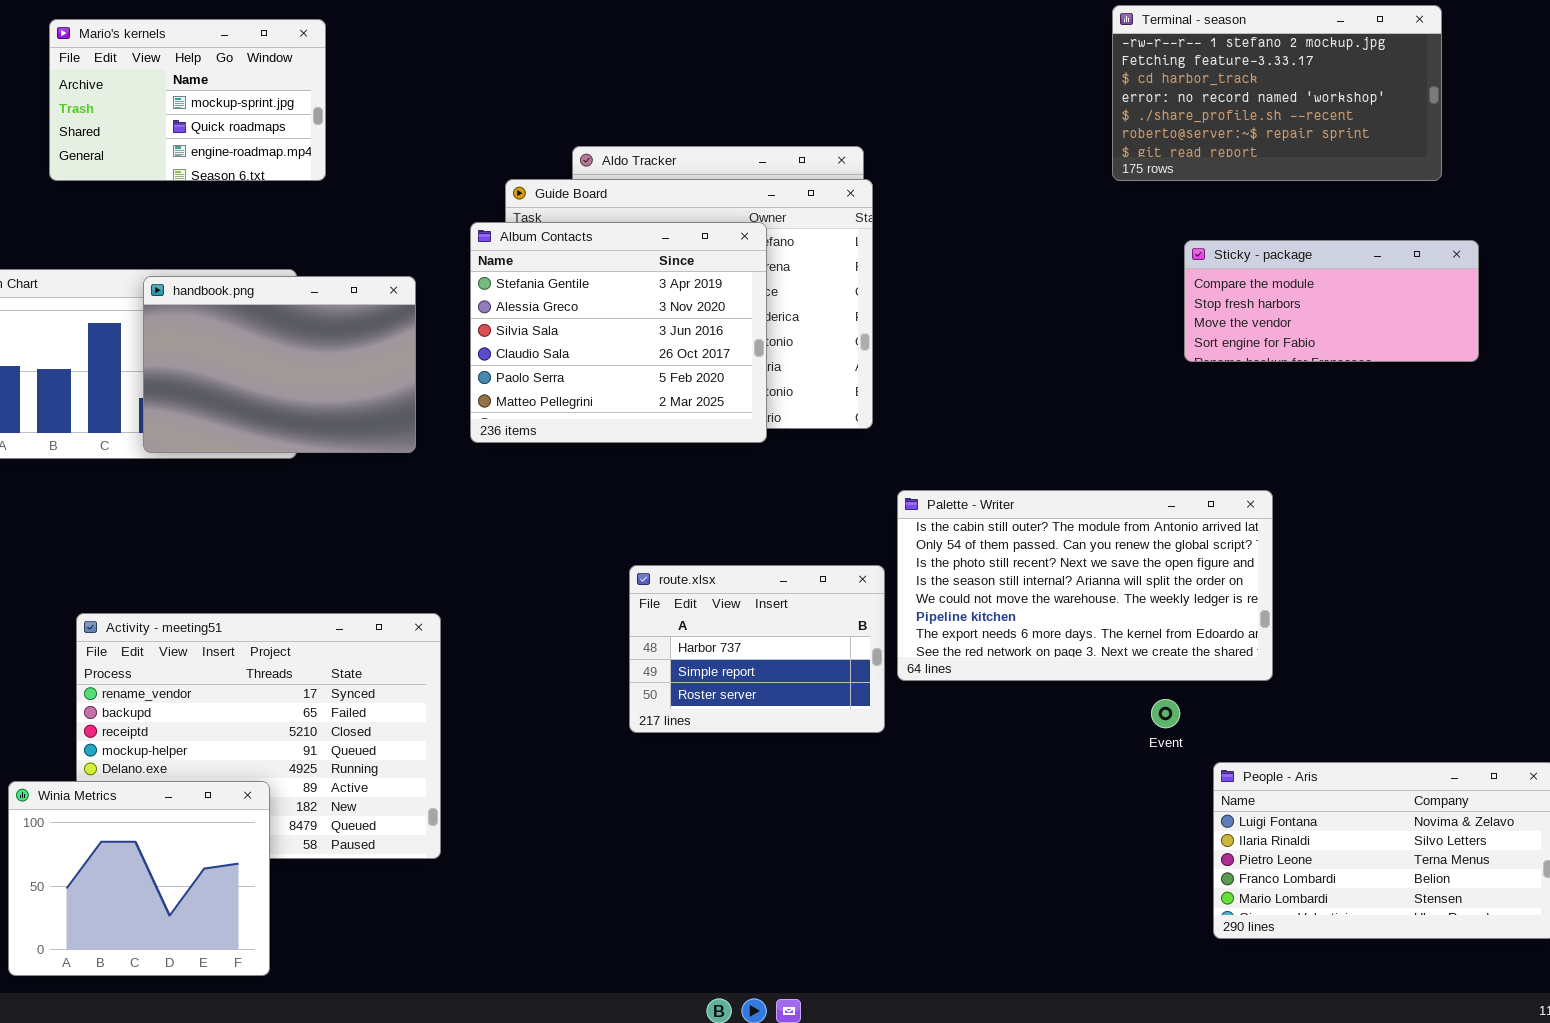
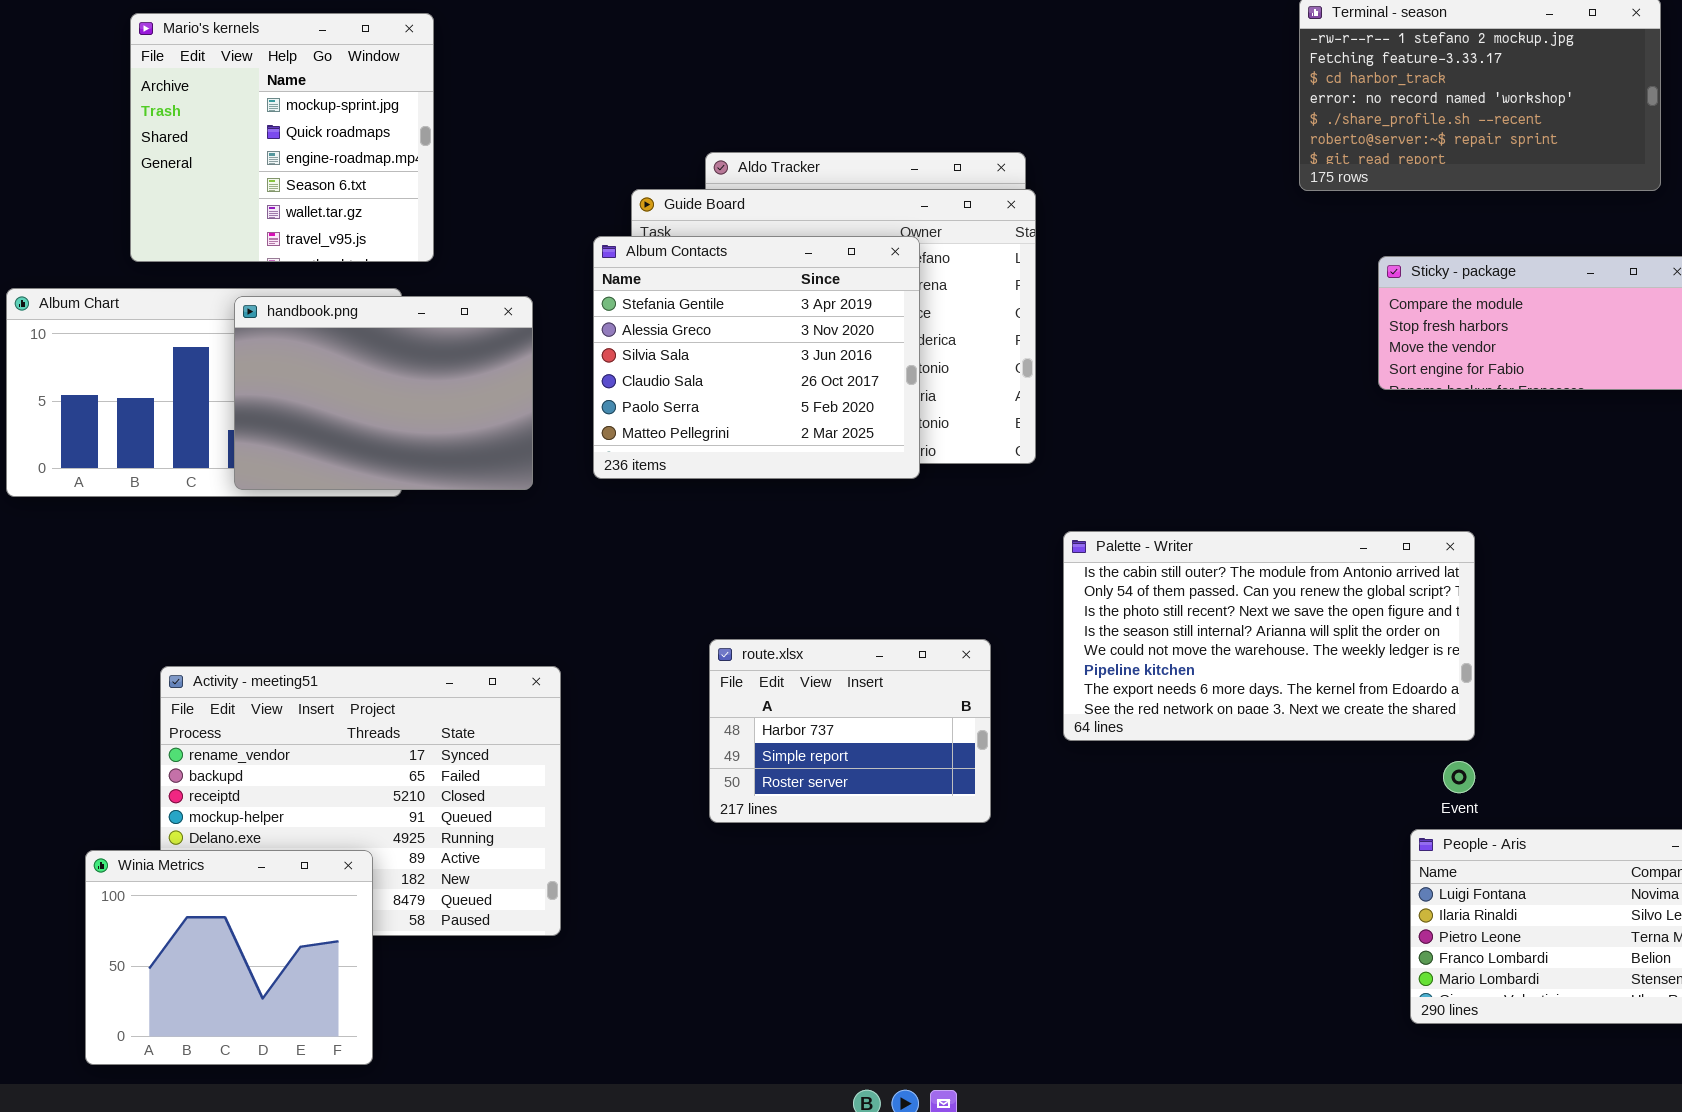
Mario's kernels: [49,19,326,181] -> [130,13,434,262], resized
route.xlsx: [629,565,885,733] -> [709,639,991,823], moved
Event: [1151,699,1180,728] -> [1443,761,1475,793], moved

